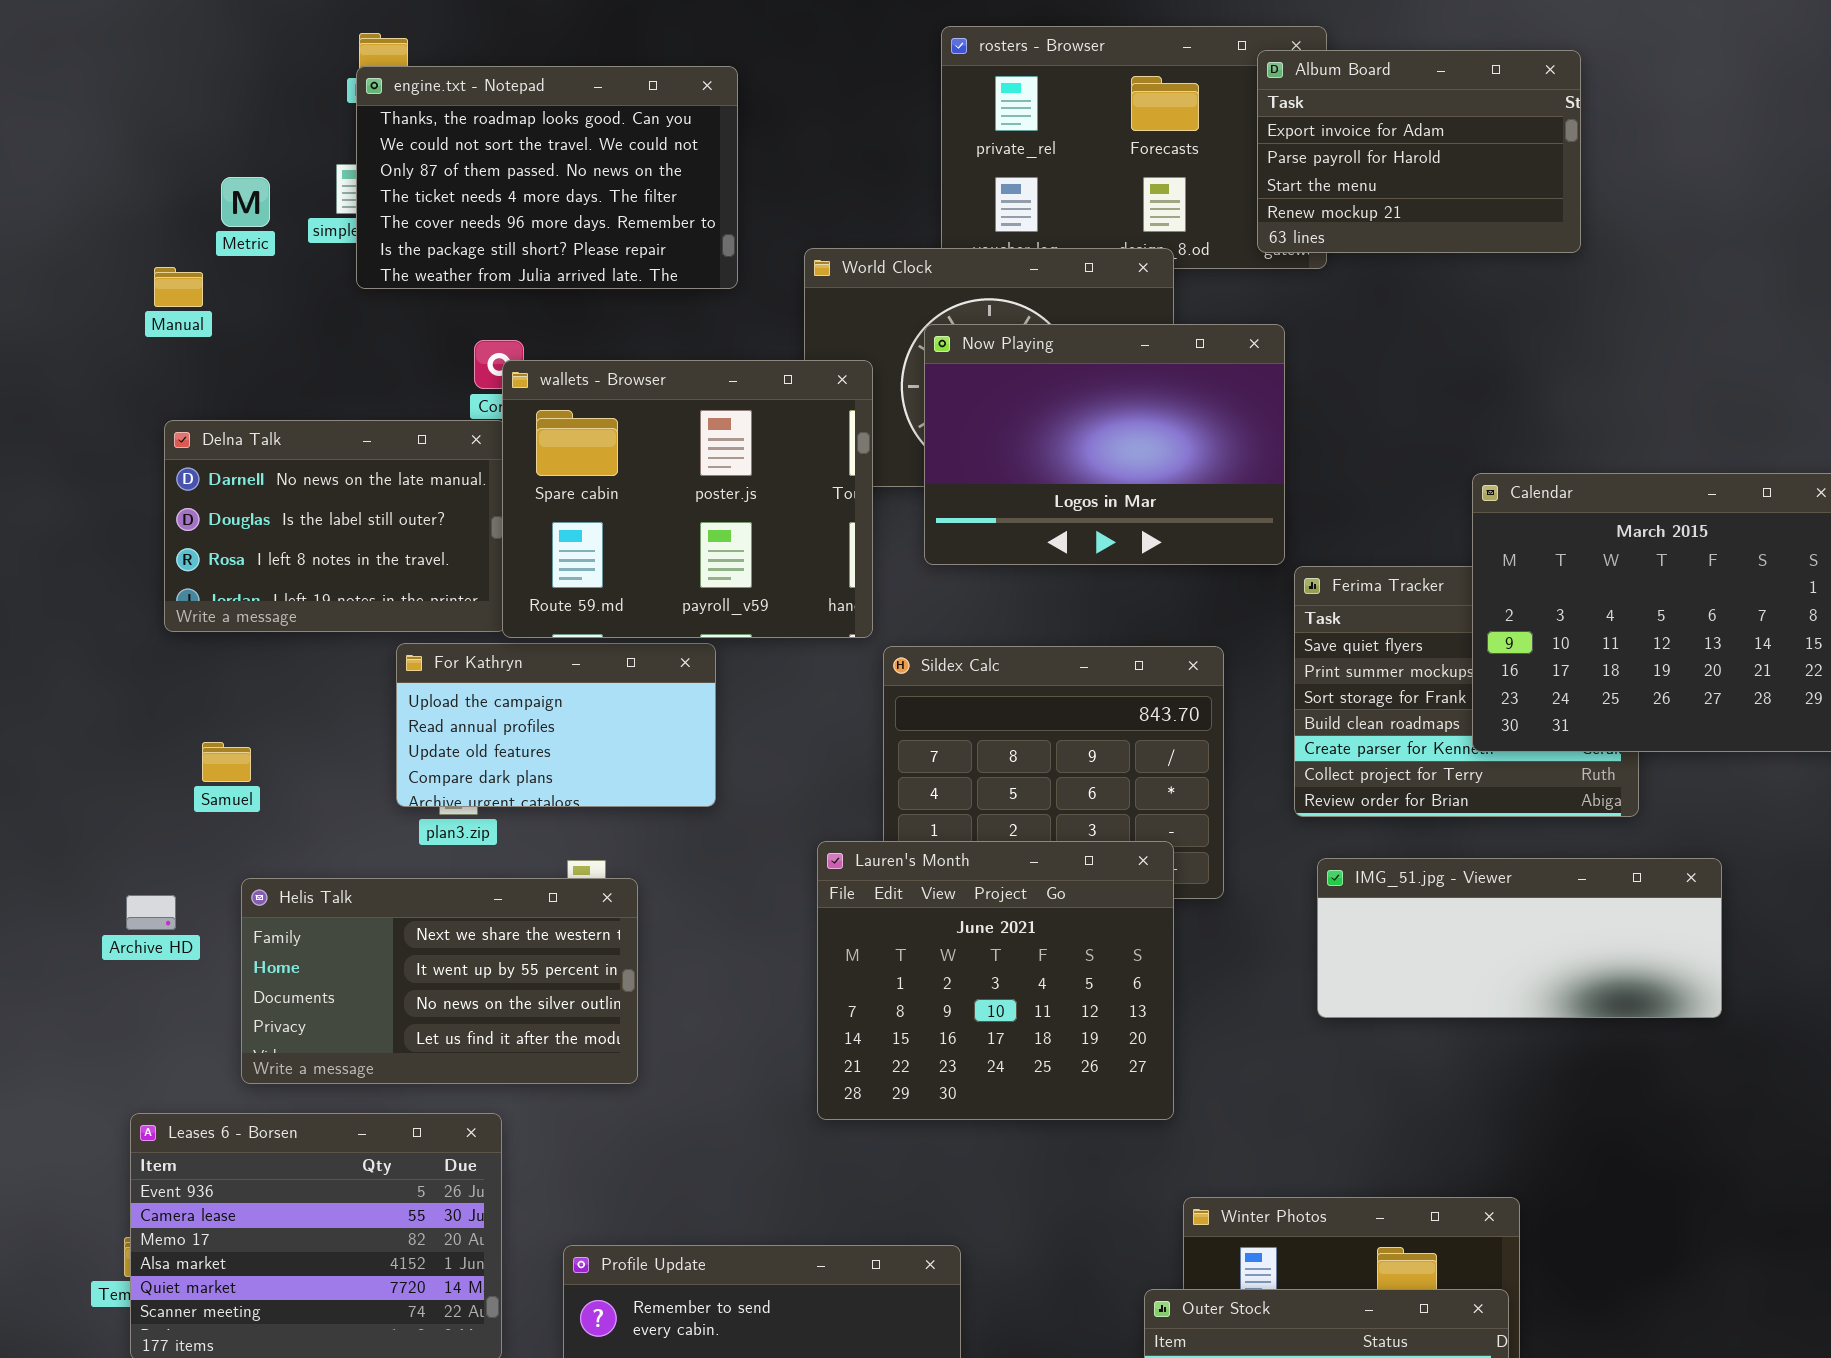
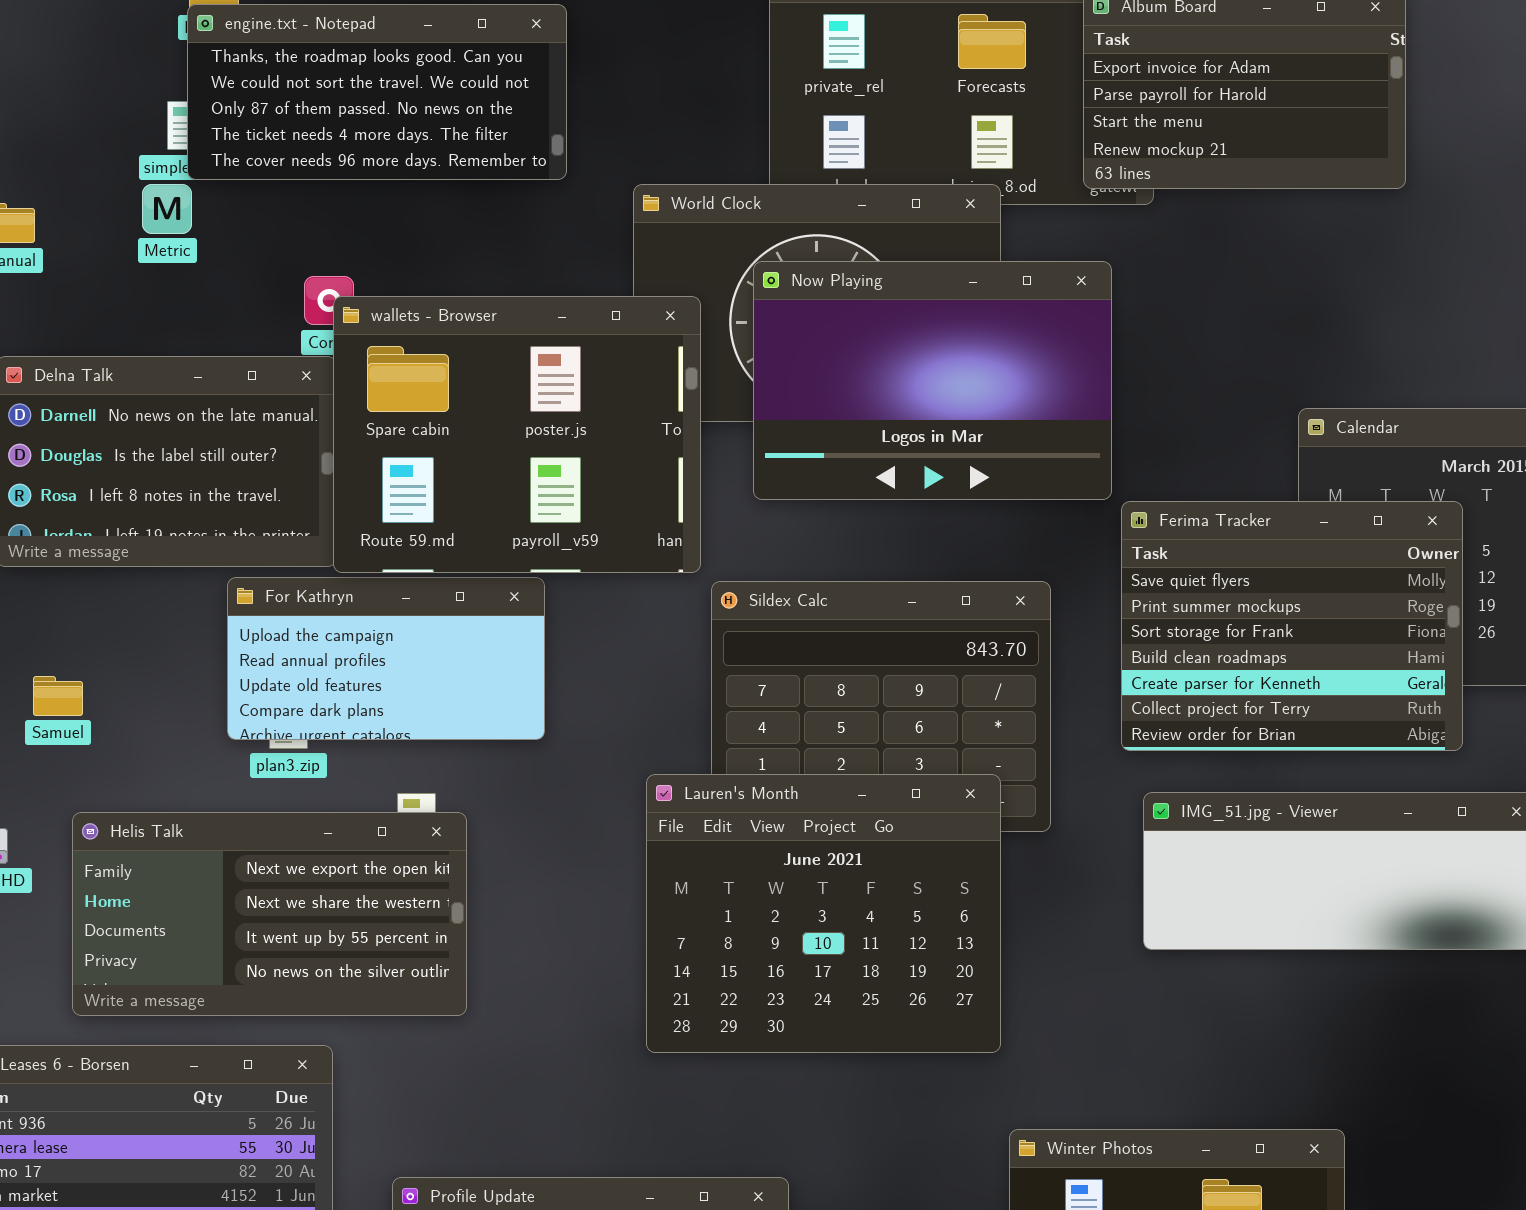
engine.txt - Notepad: [356,66,738,289] -> [187,4,567,180], resized
Metric: [221,177,270,227] -> [142,184,192,234], moved
Ferima Tracker: [1294,566,1639,817] -> [1121,501,1463,751], raised
Helis Talk: [241,878,638,1084] -> [72,812,467,1016], scrolled up 1 row

